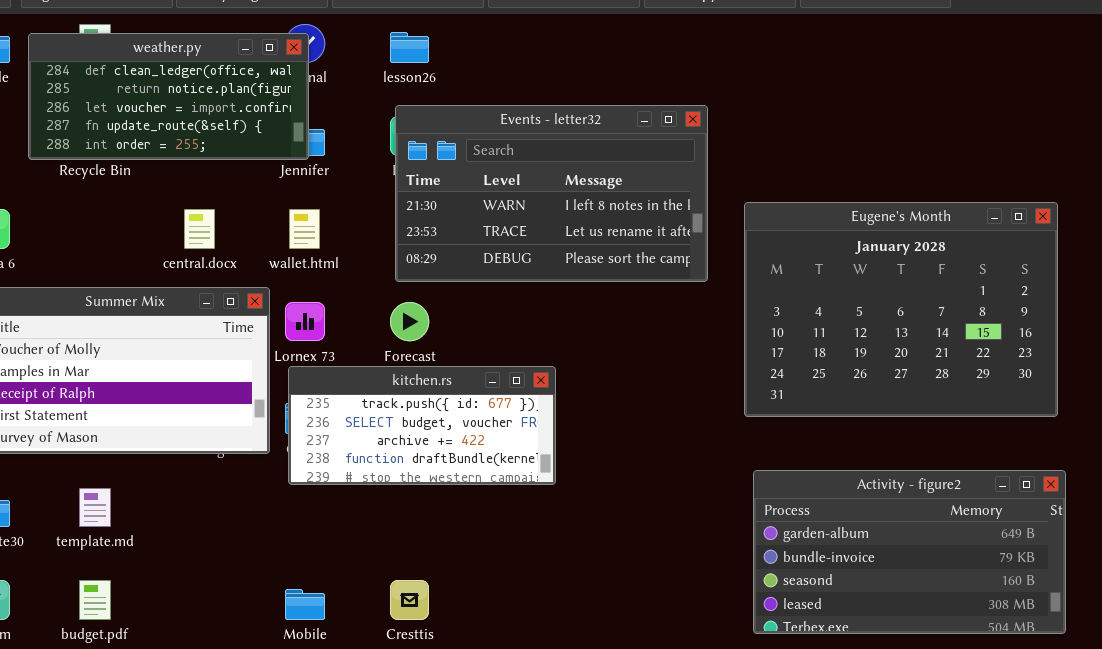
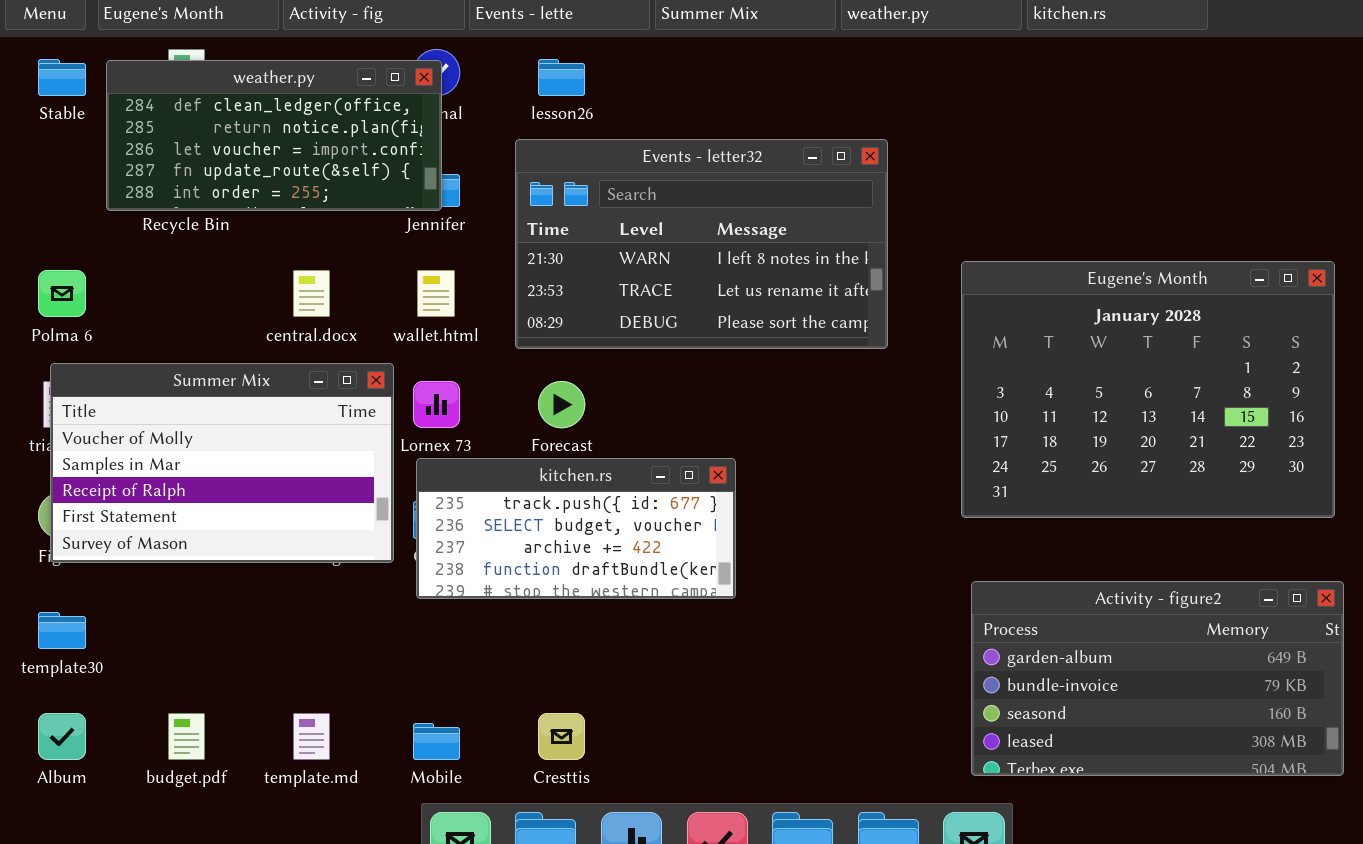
Events - letter32: [395,105,708,282] -> [515,139,888,349], moved
template.md: [79,488,111,527] -> [293,713,330,760], moved

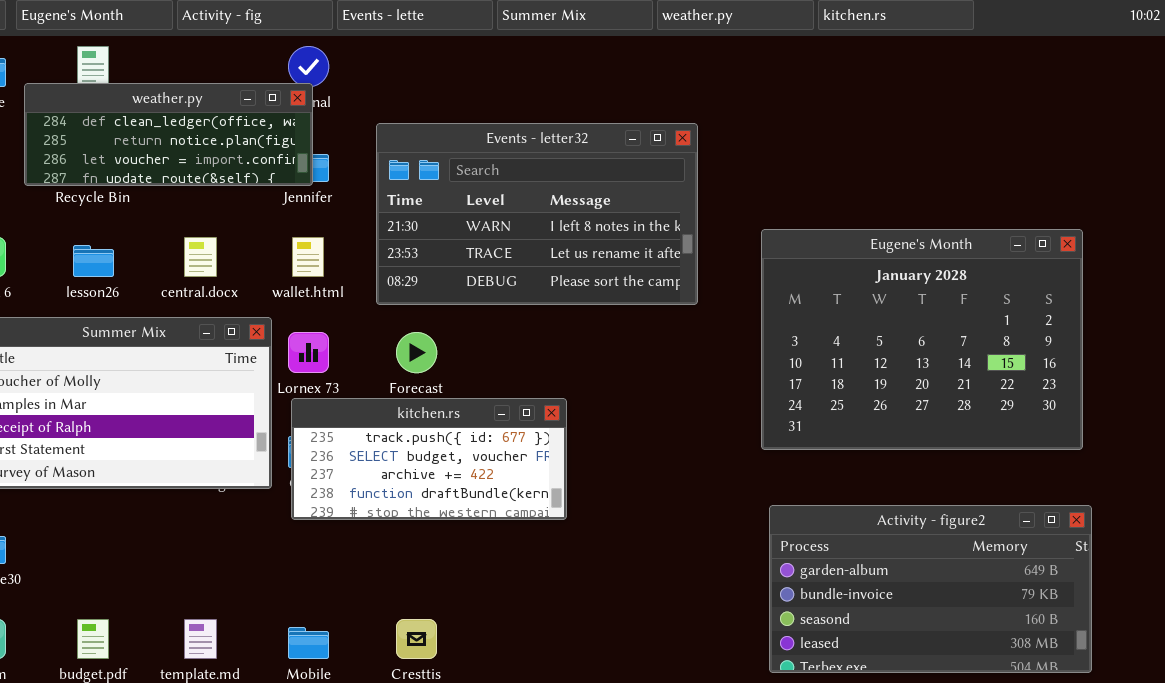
lesson26: [538,59,585,96] -> [73,245,114,277], moved
weather.py: [106,60,442,211] -> [24,83,313,186], resized

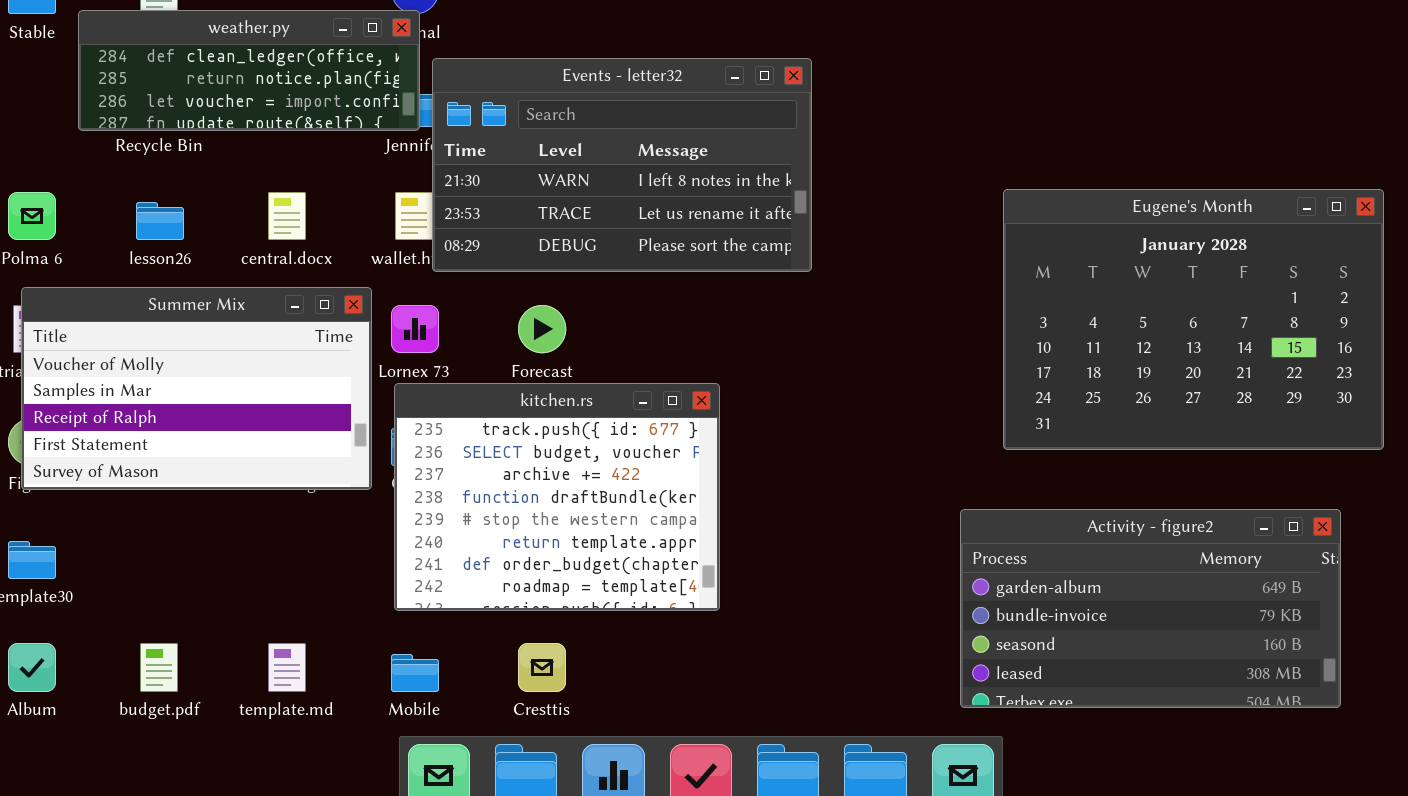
Events - letter32: [376,123,698,305] -> [432,58,812,272], moved
Eugene's Month: [761,229,1083,450] -> [1003,189,1384,450], moved
kitchen.rs: [291,398,567,520] -> [394,383,720,611], resized

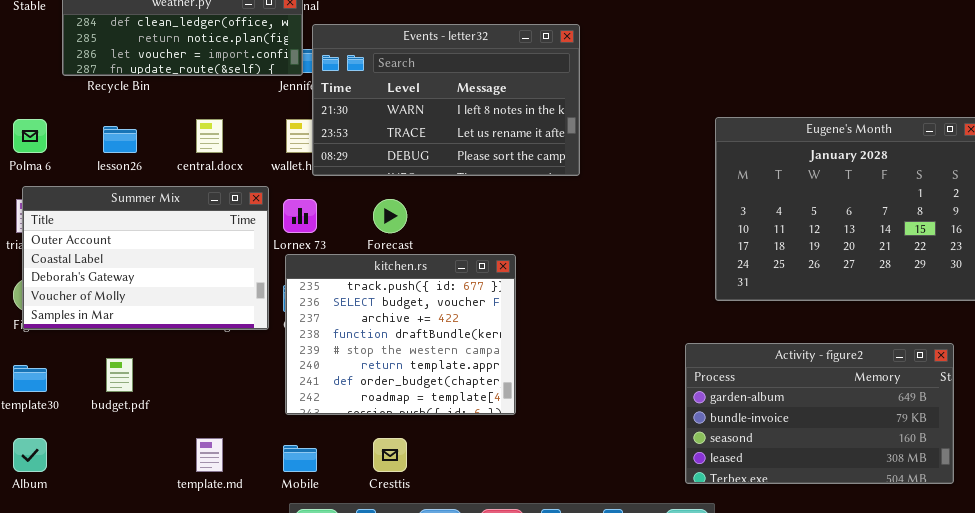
Summer Mix: [21,287,372,490] -> [22,186,269,330], scrolled up 3 rows
budget.pdf: [140,643,178,692] -> [106,358,133,392], moved

